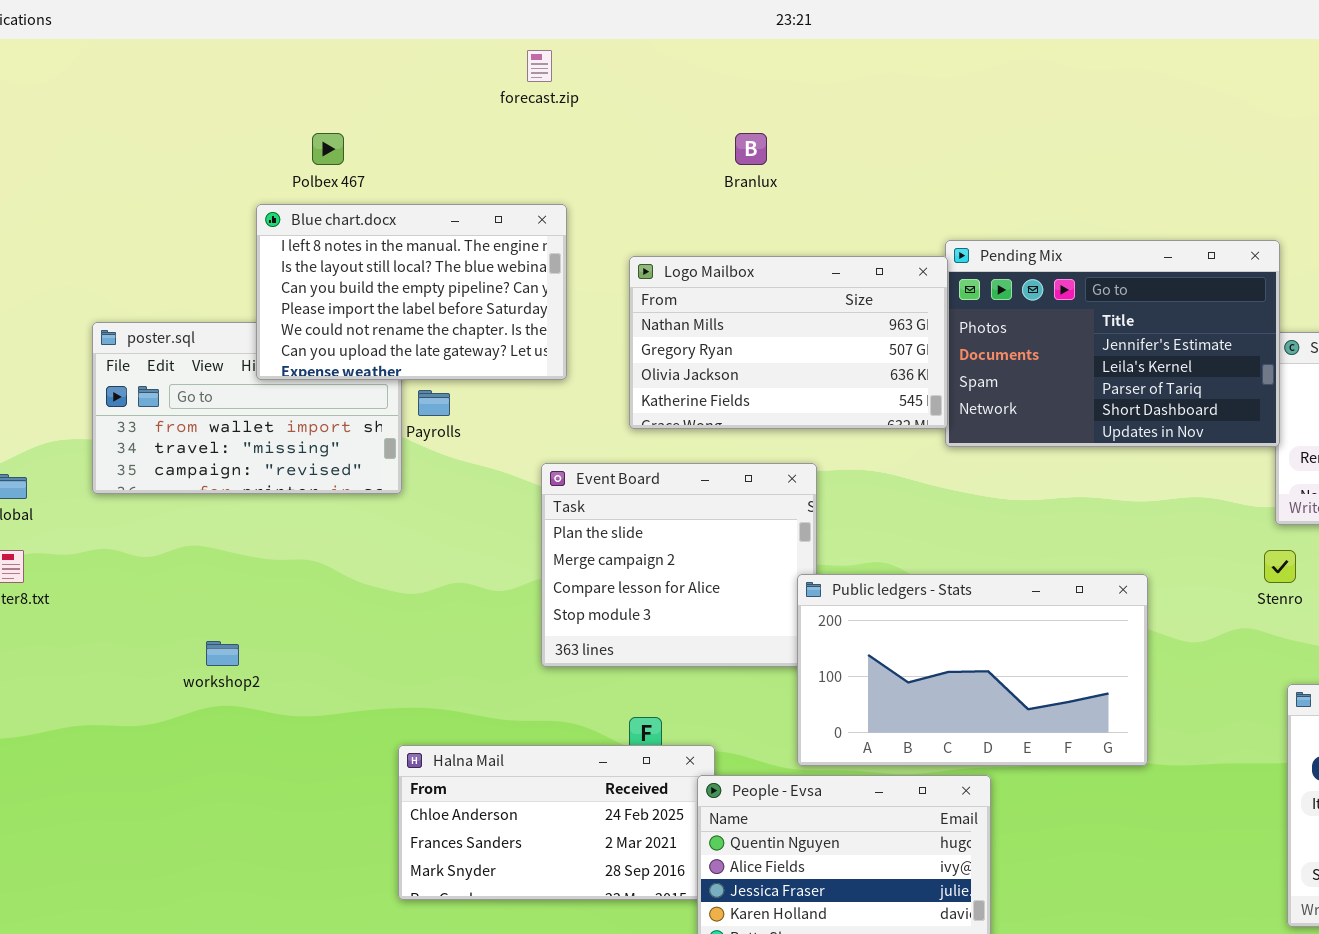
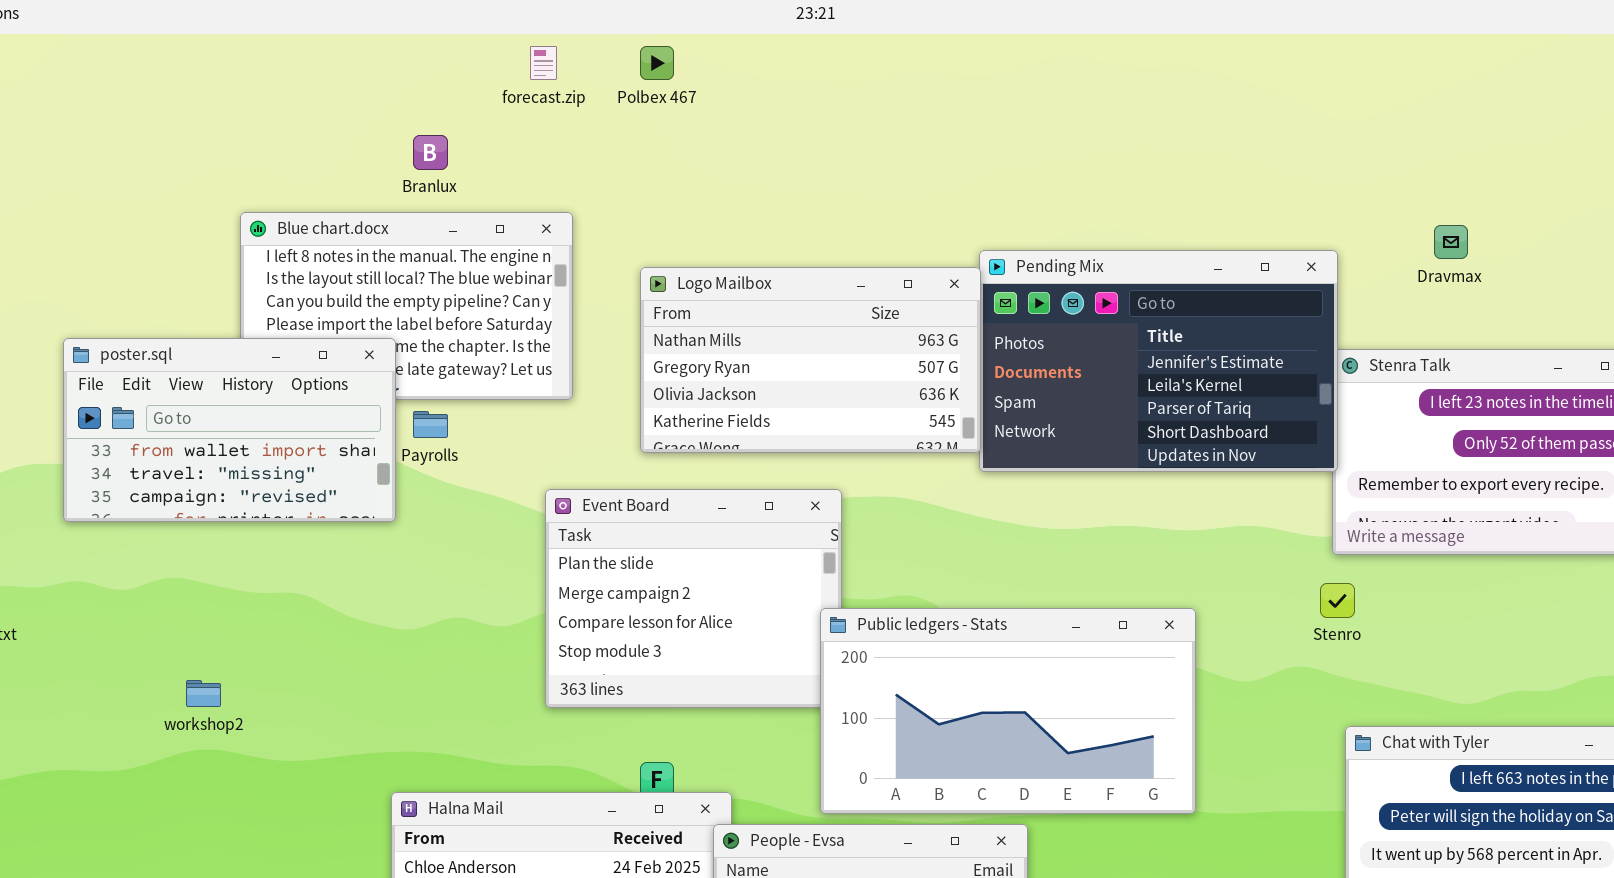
Polbex 467: [312,133,344,165] -> [640,46,674,80], moved
Branlux: [735,133,767,165] -> [413,135,448,170], moved
poster.sql: [92,322,402,494] -> [63,338,396,522], raised

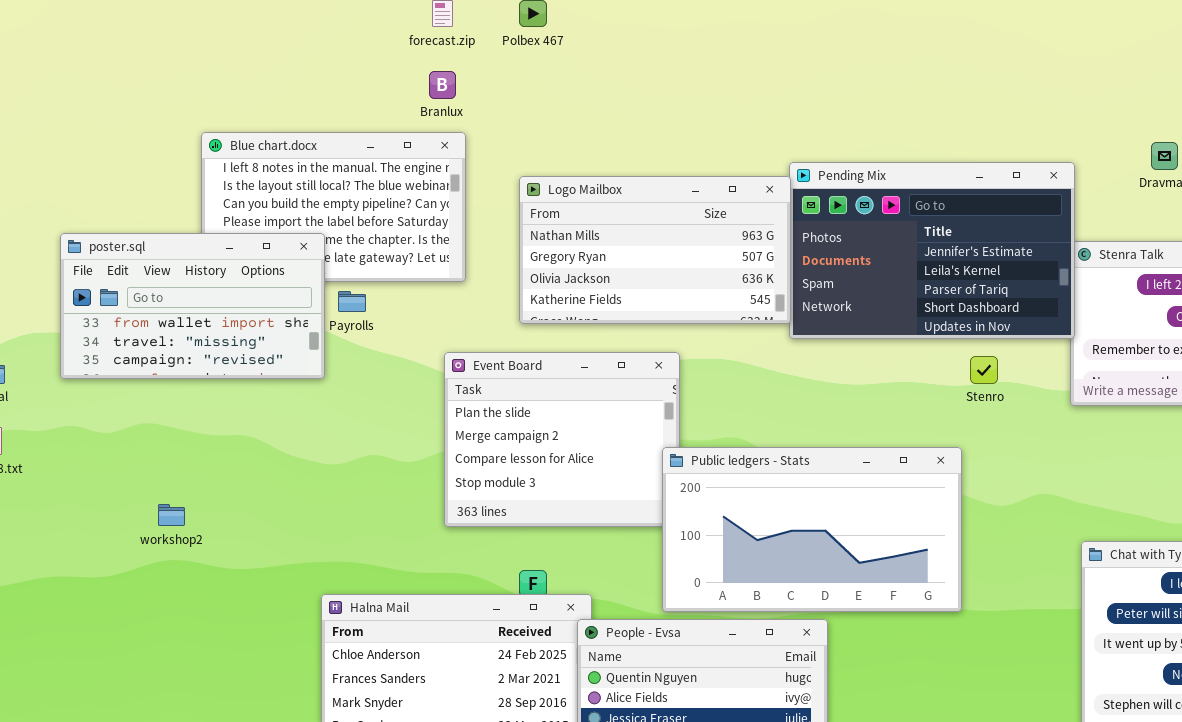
Branlux: [413,135,448,170] -> [429,71,456,99], moved
Stenro: [1320,583,1355,618] -> [970,356,998,384], moved

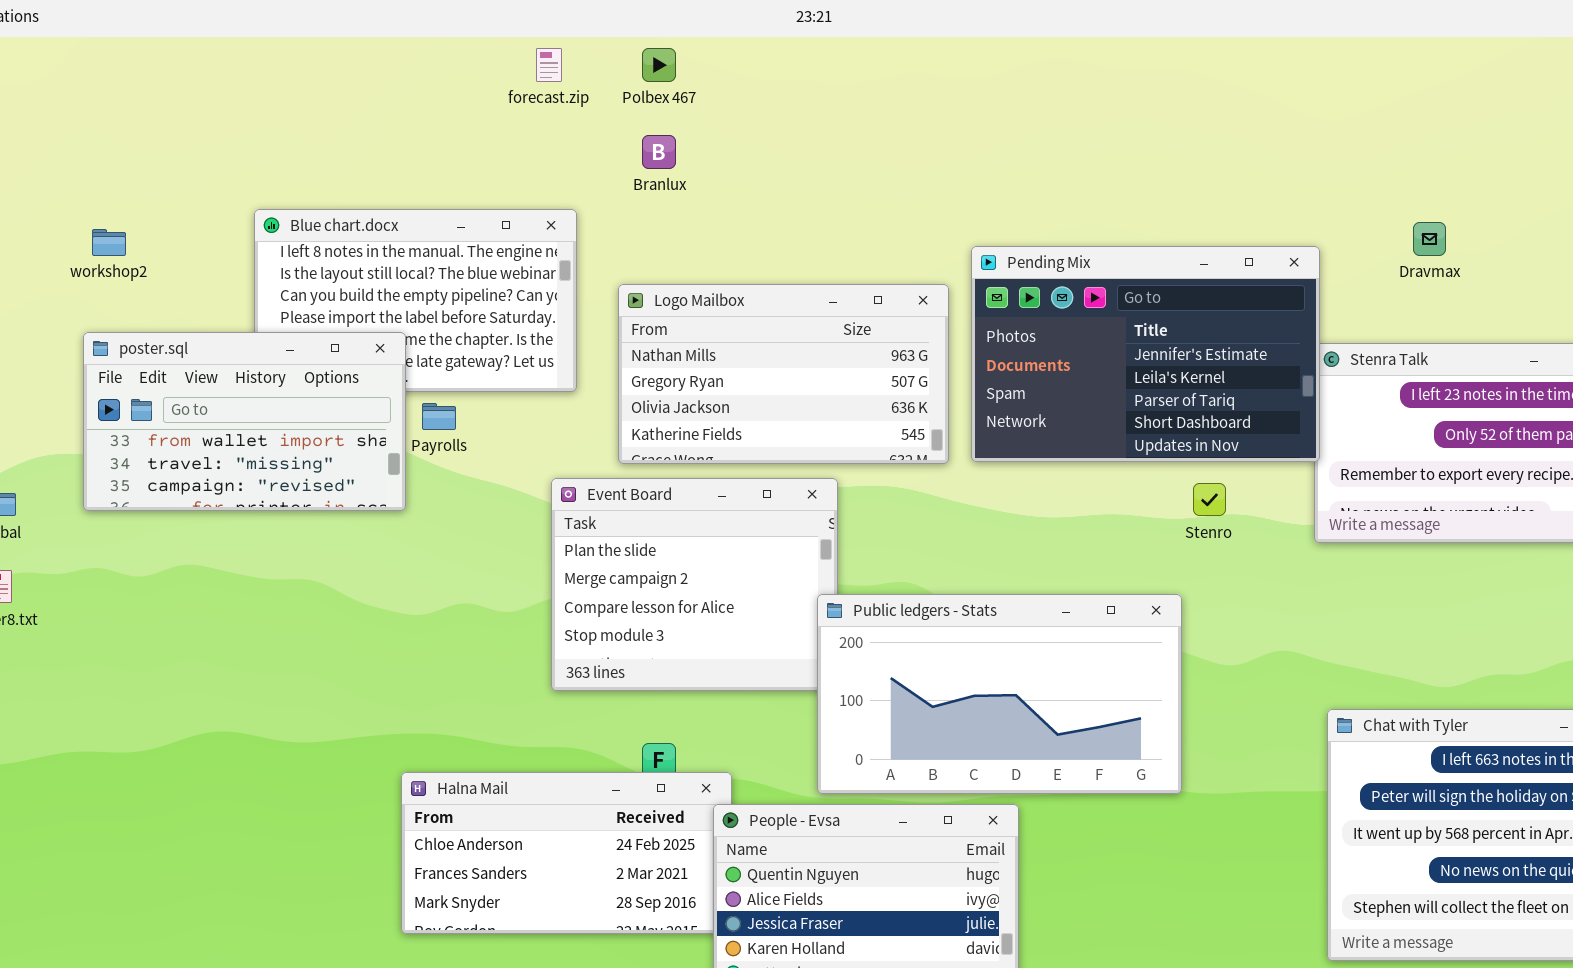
Branlux: [429,71,456,99] -> [642,135,676,169], moved
Logo Mailbox: [519,176,791,324] -> [618,284,949,464], moved
workshop2: [158,504,185,526] -> [92,229,126,256], moved

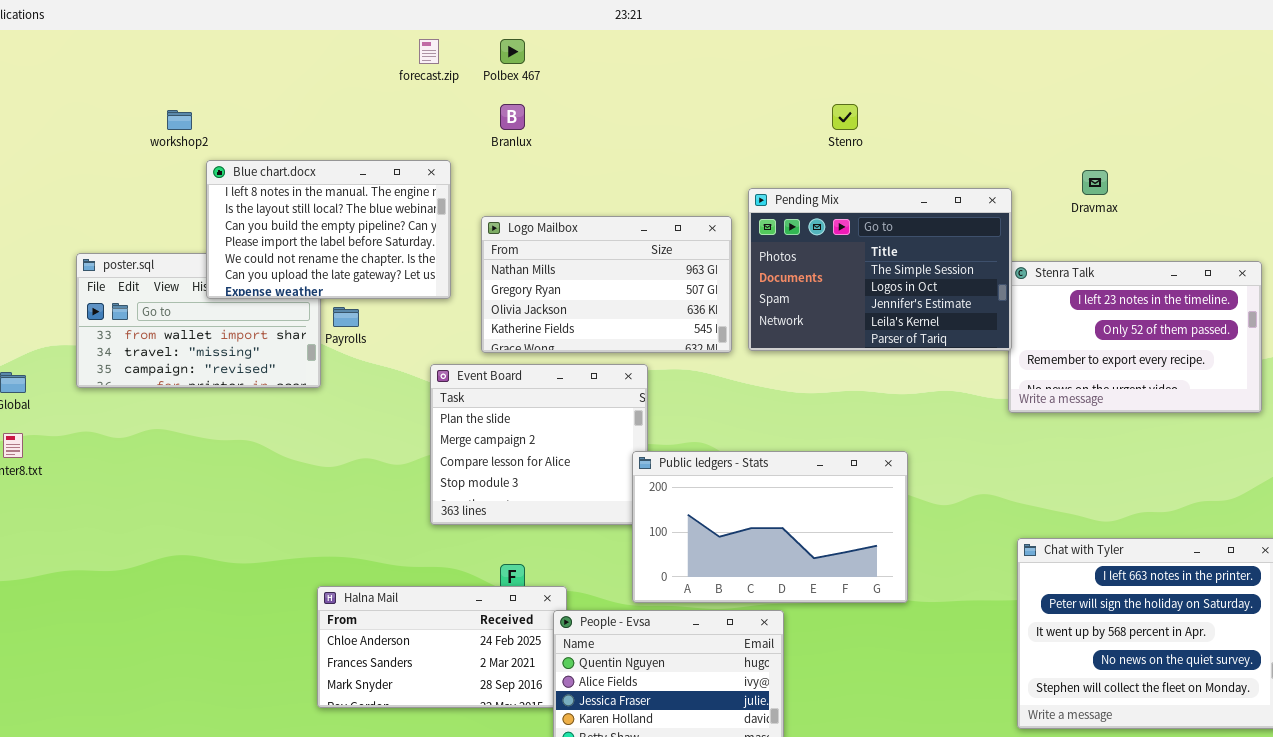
Blue chart.docx: [254,209,577,392] -> [206,160,451,299], raised
workshop2: [92,229,126,256] -> [167,110,192,130], moved
Pending Mix: [971,246,1320,462] -> [748,188,1012,351], scrolled up 2 rows
Stenro: [1193,483,1226,516] -> [832,104,858,130], moved

